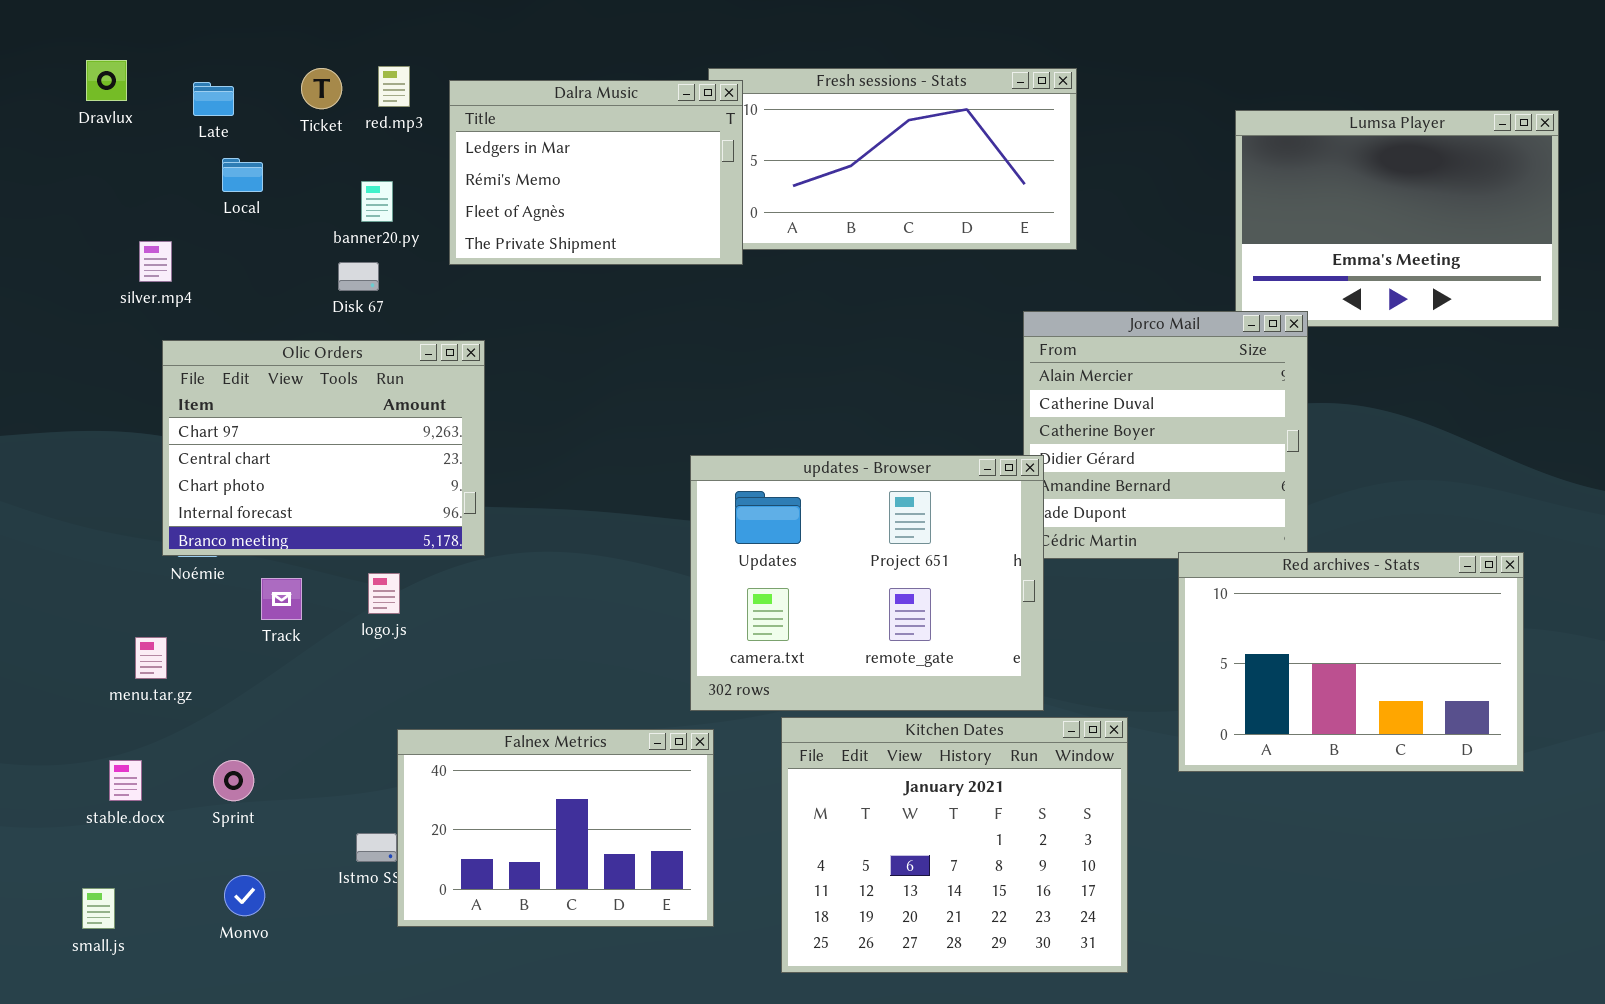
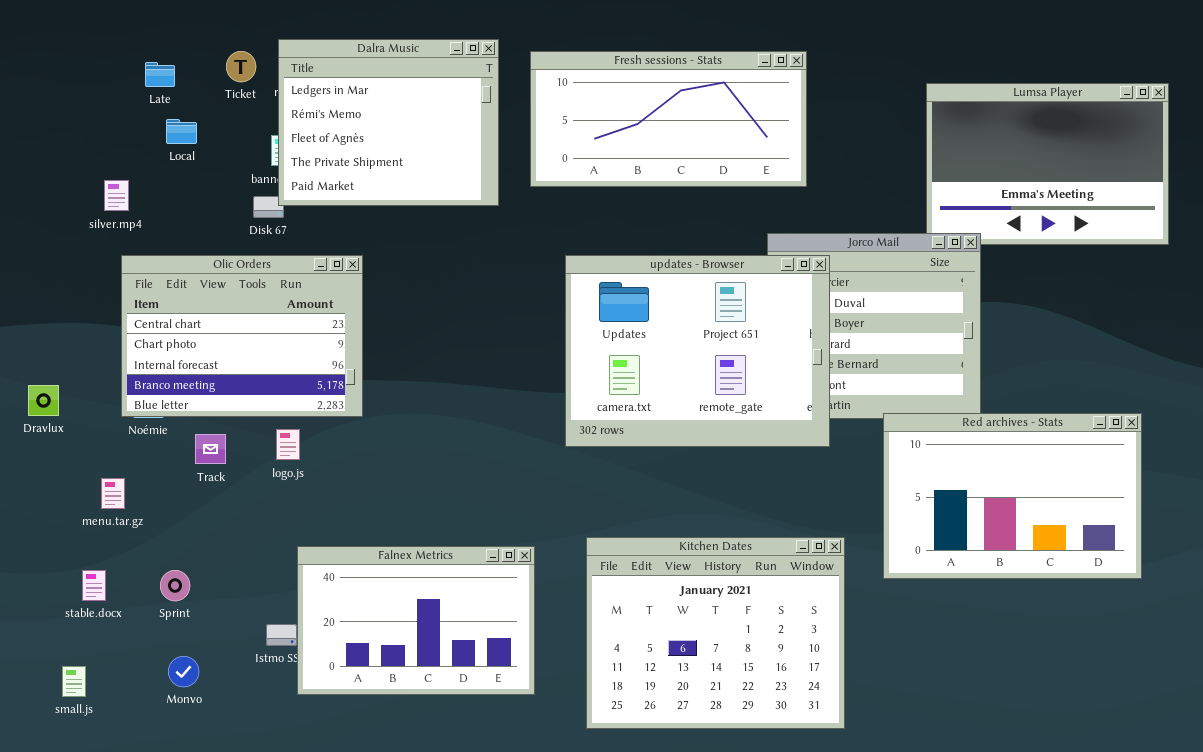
Dravlux: [86,60,127,101] -> [28,385,59,416], moved
Dalra Music: [449,80,743,265] -> [278,39,499,206], moved, resized
Olic Orders: [162,340,485,556] -> [121,255,363,417], scrolled down 1 row
updates - Browser: [690,455,1044,711] -> [565,255,830,447], moved

